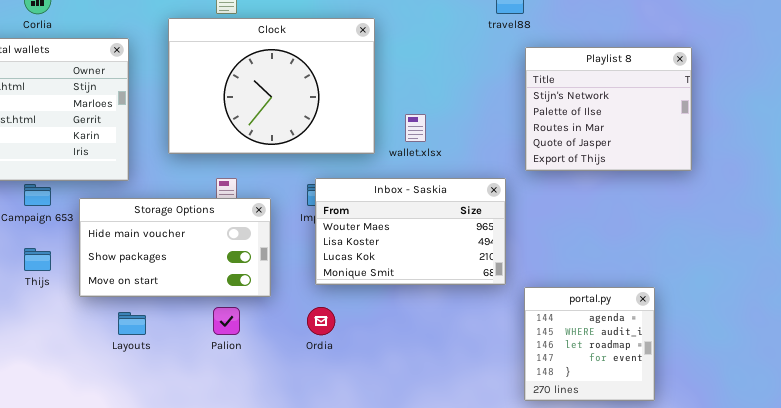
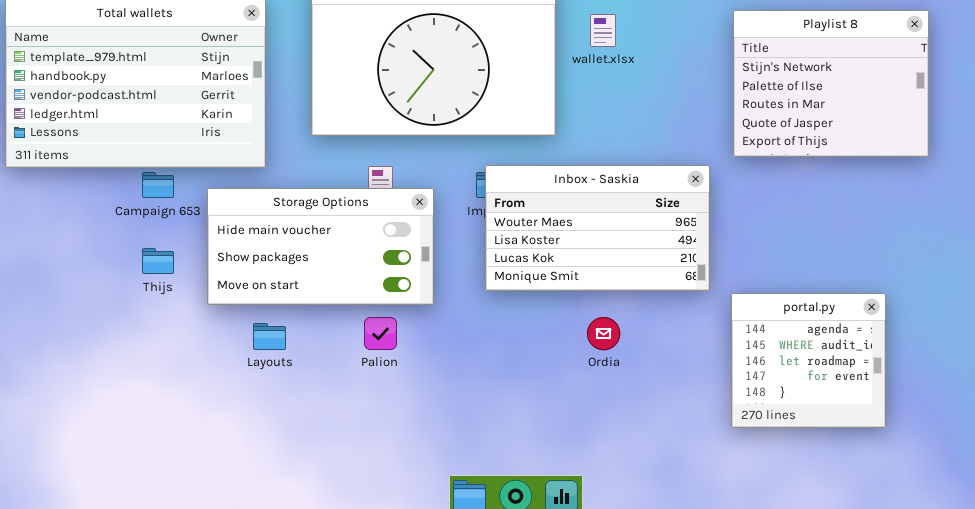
wallet.xlsx: [405,114,426,142] -> [590,14,616,47], moved
Ordia: [307,307,335,335] -> [587,317,620,350], moved

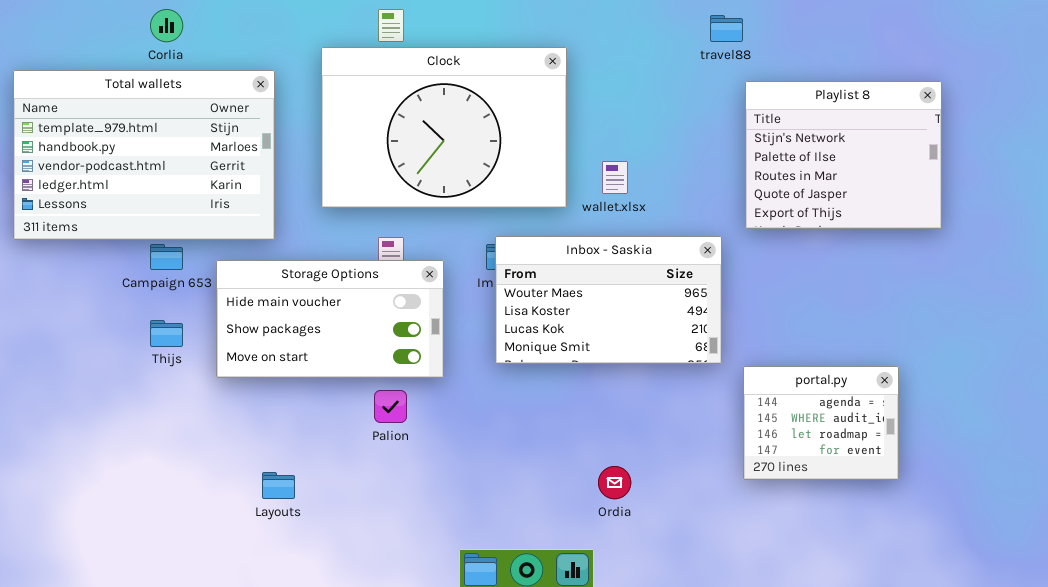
wallet.xlsx: [590,14,616,47] -> [602,161,628,194], moved
portal.py: [731,293,886,428] -> [743,366,899,480], resized
Ordia: [587,317,620,350] -> [598,466,631,499], moved
Layouts: [253,323,286,350] -> [262,472,295,499], moved

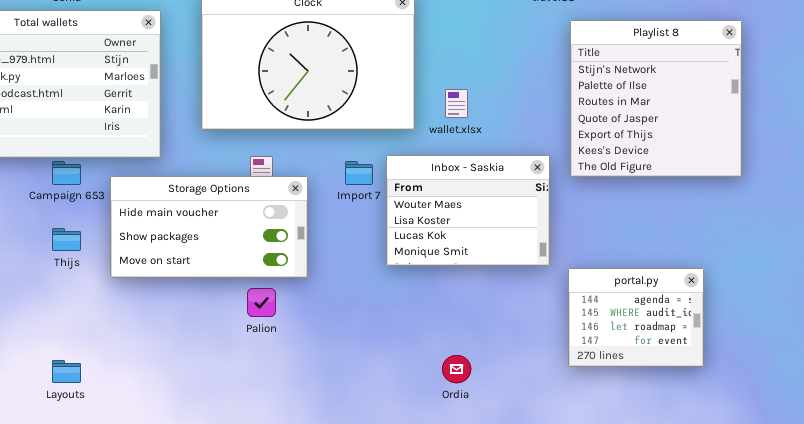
Playlist 8: [745,81,942,229] -> [570,20,742,177], resized
Inbox - Saskia: [495,236,722,364] -> [386,155,550,266], resized
Layouts: [262,472,295,499] -> [52,360,81,383], moved

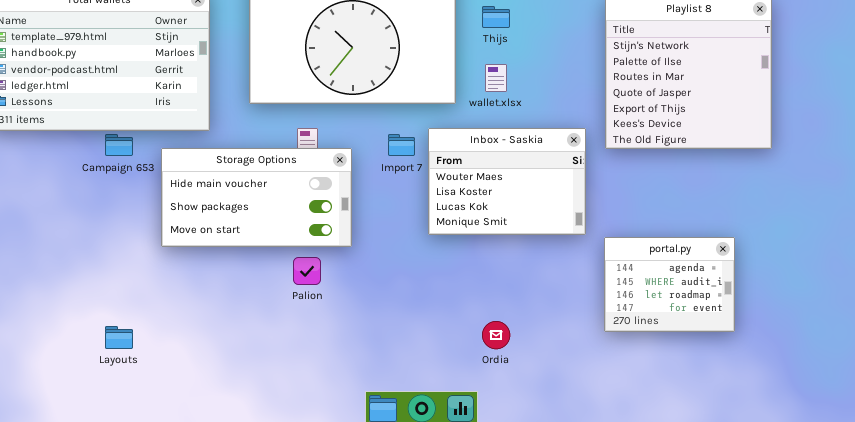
Thijs: [52,228,81,251] -> [482,6,510,28], moved

